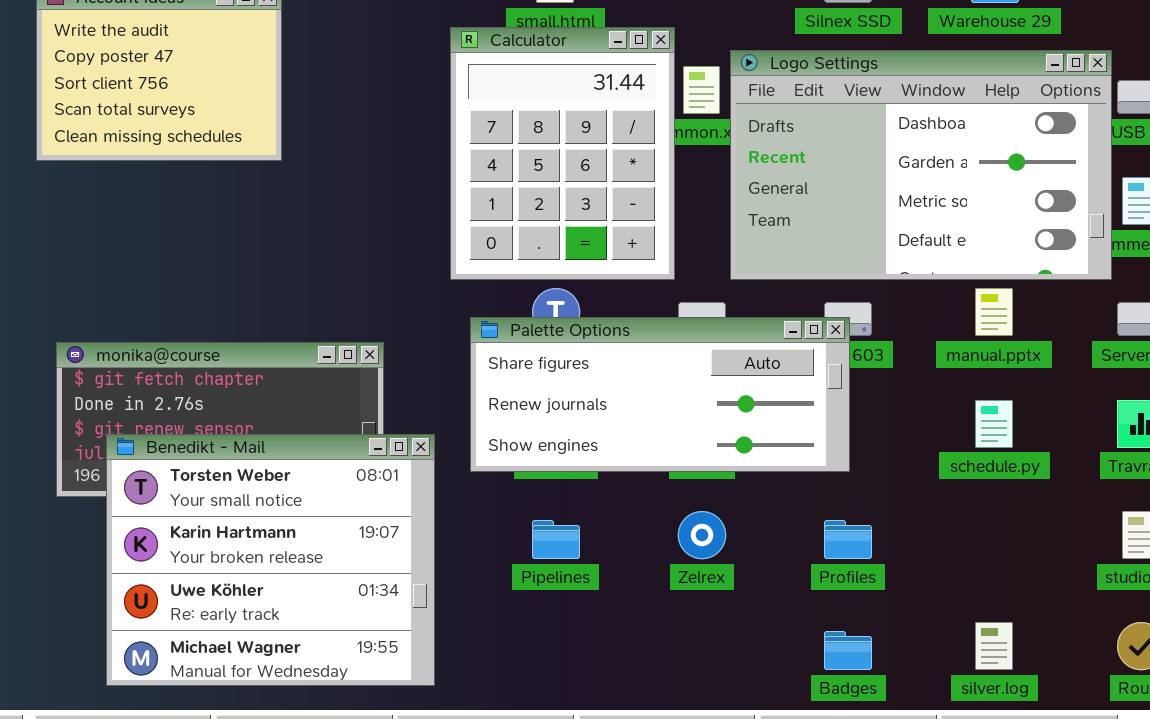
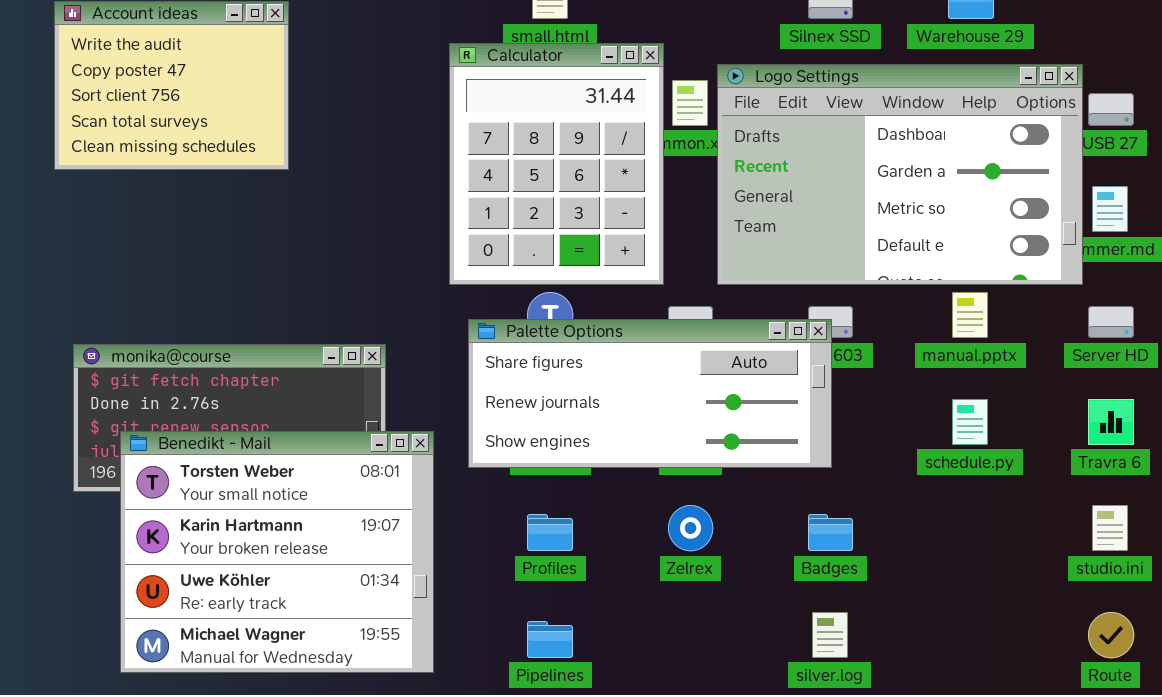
Pipelines: [532,520,580,559] -> [527,621,573,658], moved
Profiles: [824,520,872,559] -> [527,514,573,551], moved
silver.log: [975,622,1013,670] -> [812,612,848,658], moved
Badges: [824,631,872,670] -> [808,514,853,551], moved

